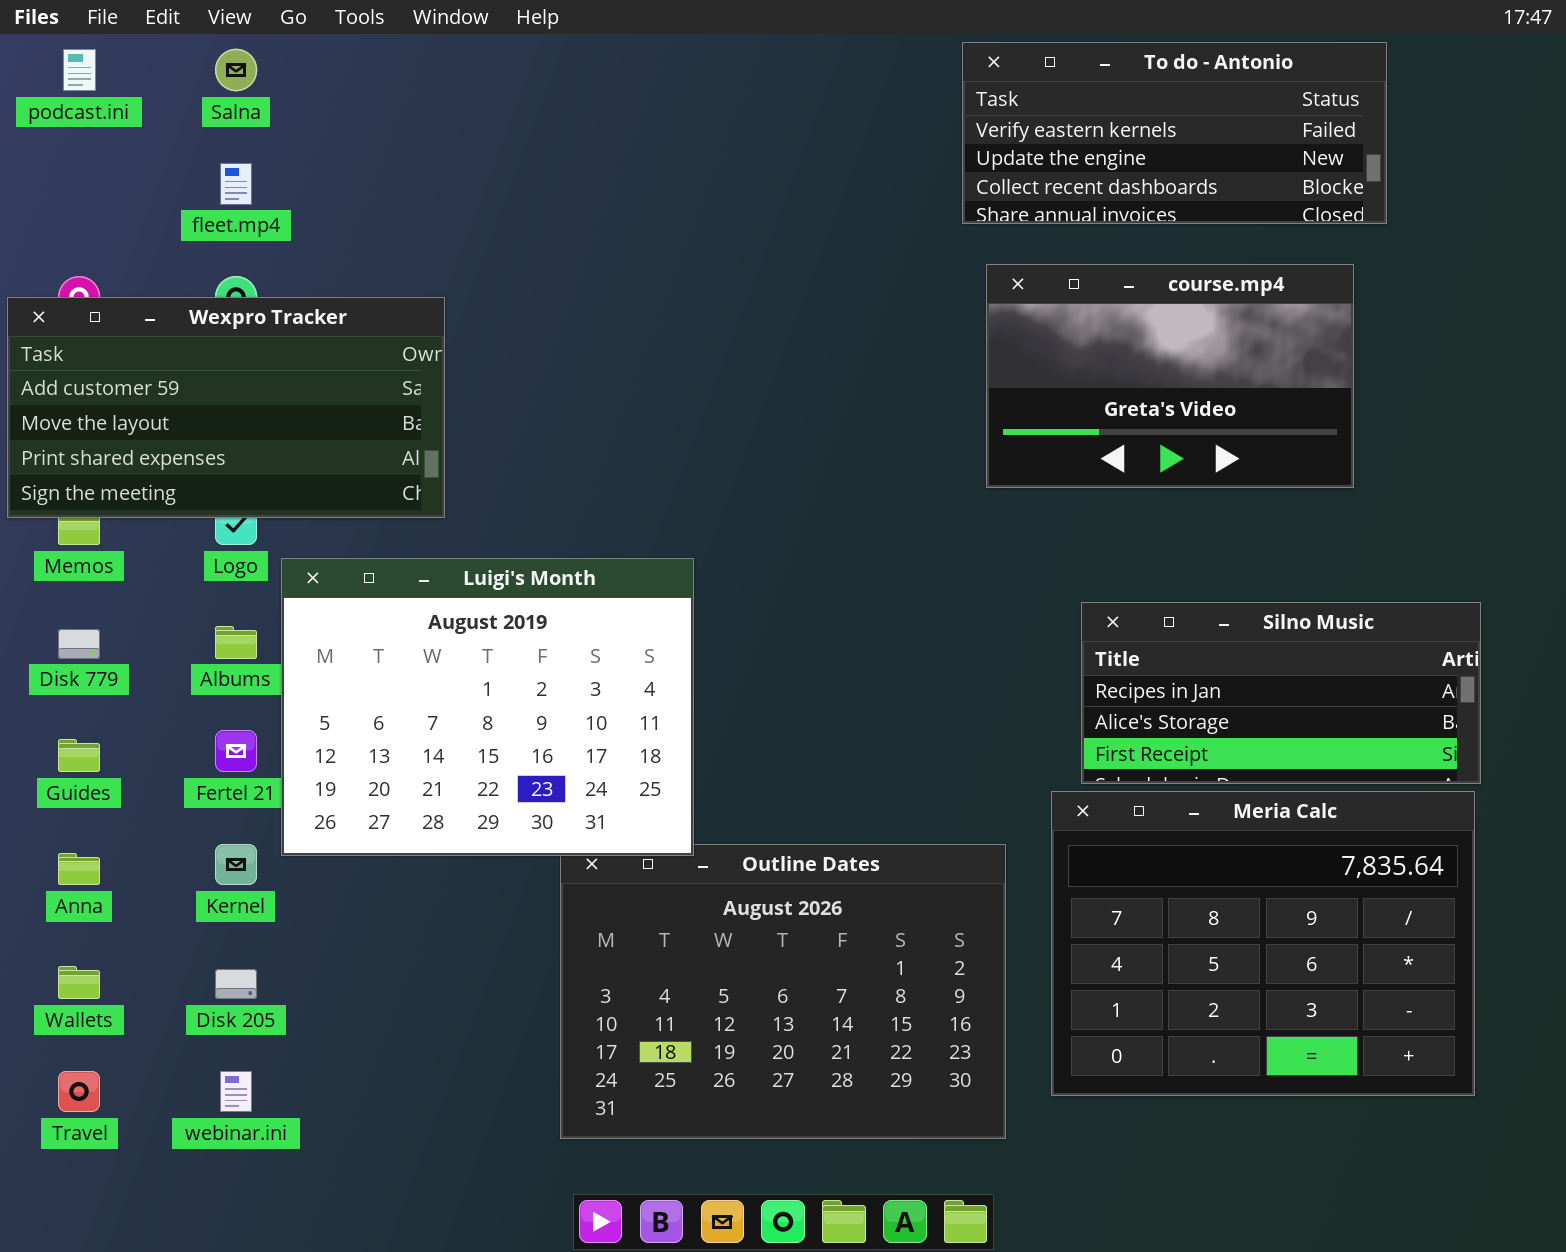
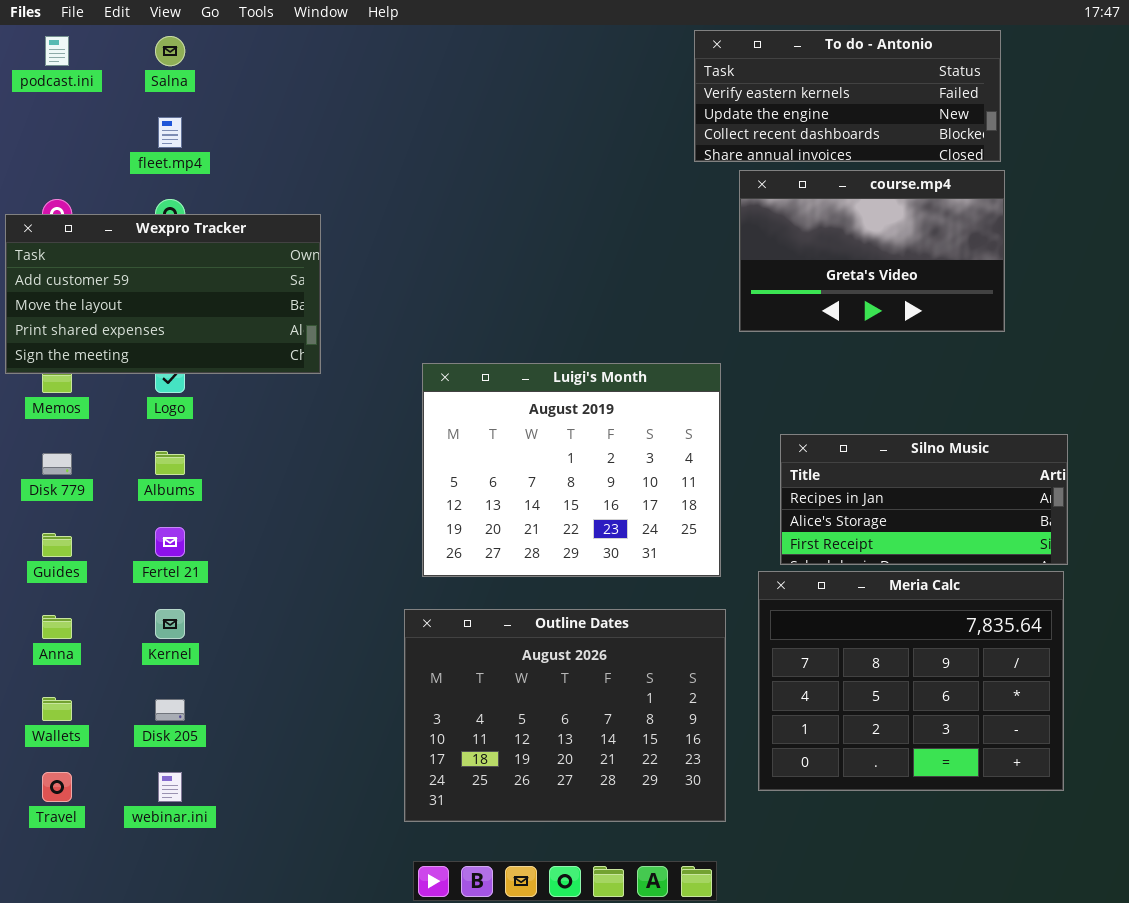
course.mp4: [986,264,1354,488] -> [739,170,1005,332], moved
Luigi's Month: [281,558,694,856] -> [422,363,721,577], moved

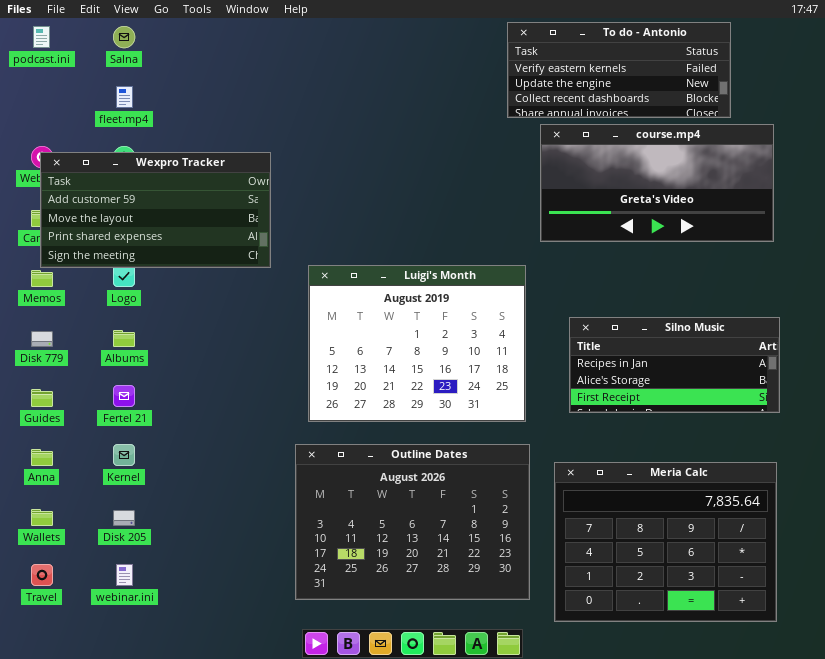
course.mp4: [739,170,1005,332] -> [540,124,774,242], resized
Wexpro Tracker: [5,214,321,374] -> [40,152,271,268], moved
Meria Calc: [758,571,1064,791] -> [554,462,777,622], moved

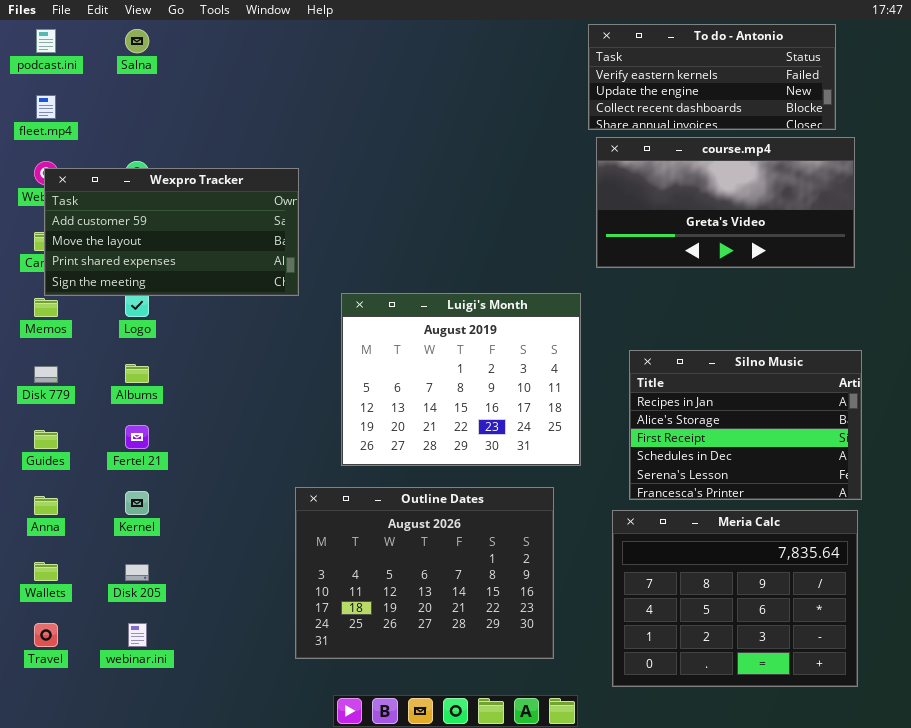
To do - Antonio: [507,22,731,118] -> [588,24,836,130], moved
fleet.mp4: [116,86,133,108] -> [36,95,56,119], moved
Silno Music: [569,317,780,413] -> [629,350,862,500], resized
Outline Dates: [295,444,530,600] -> [295,487,554,659], moved

